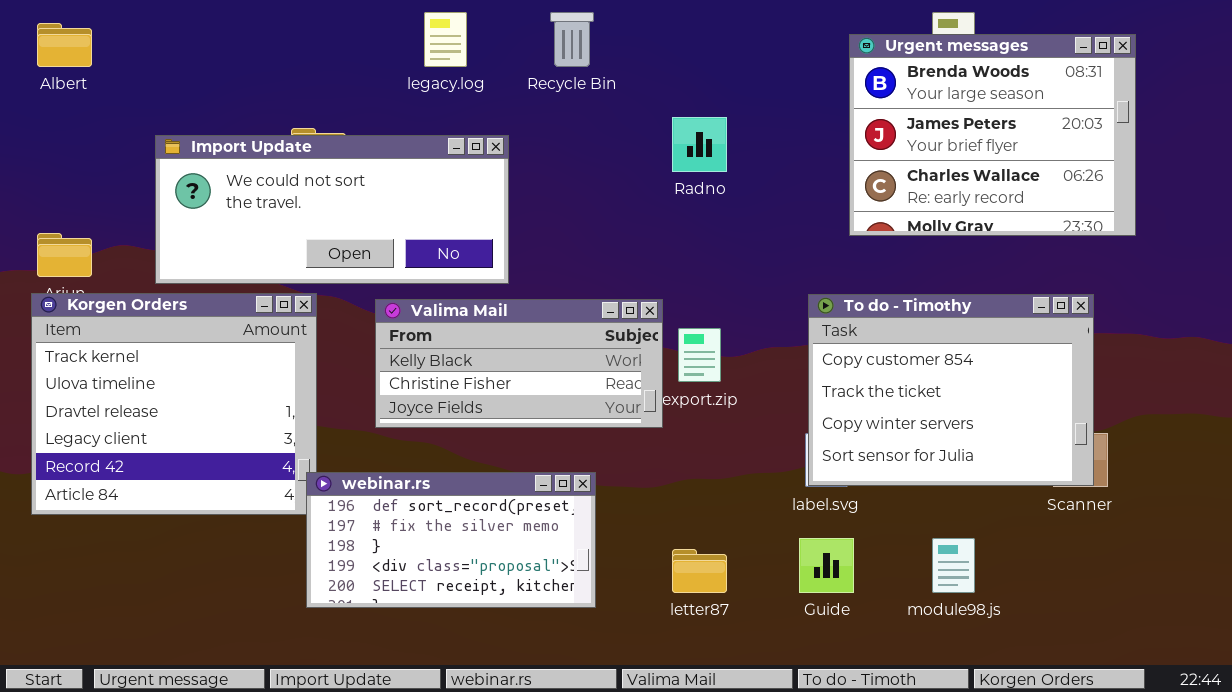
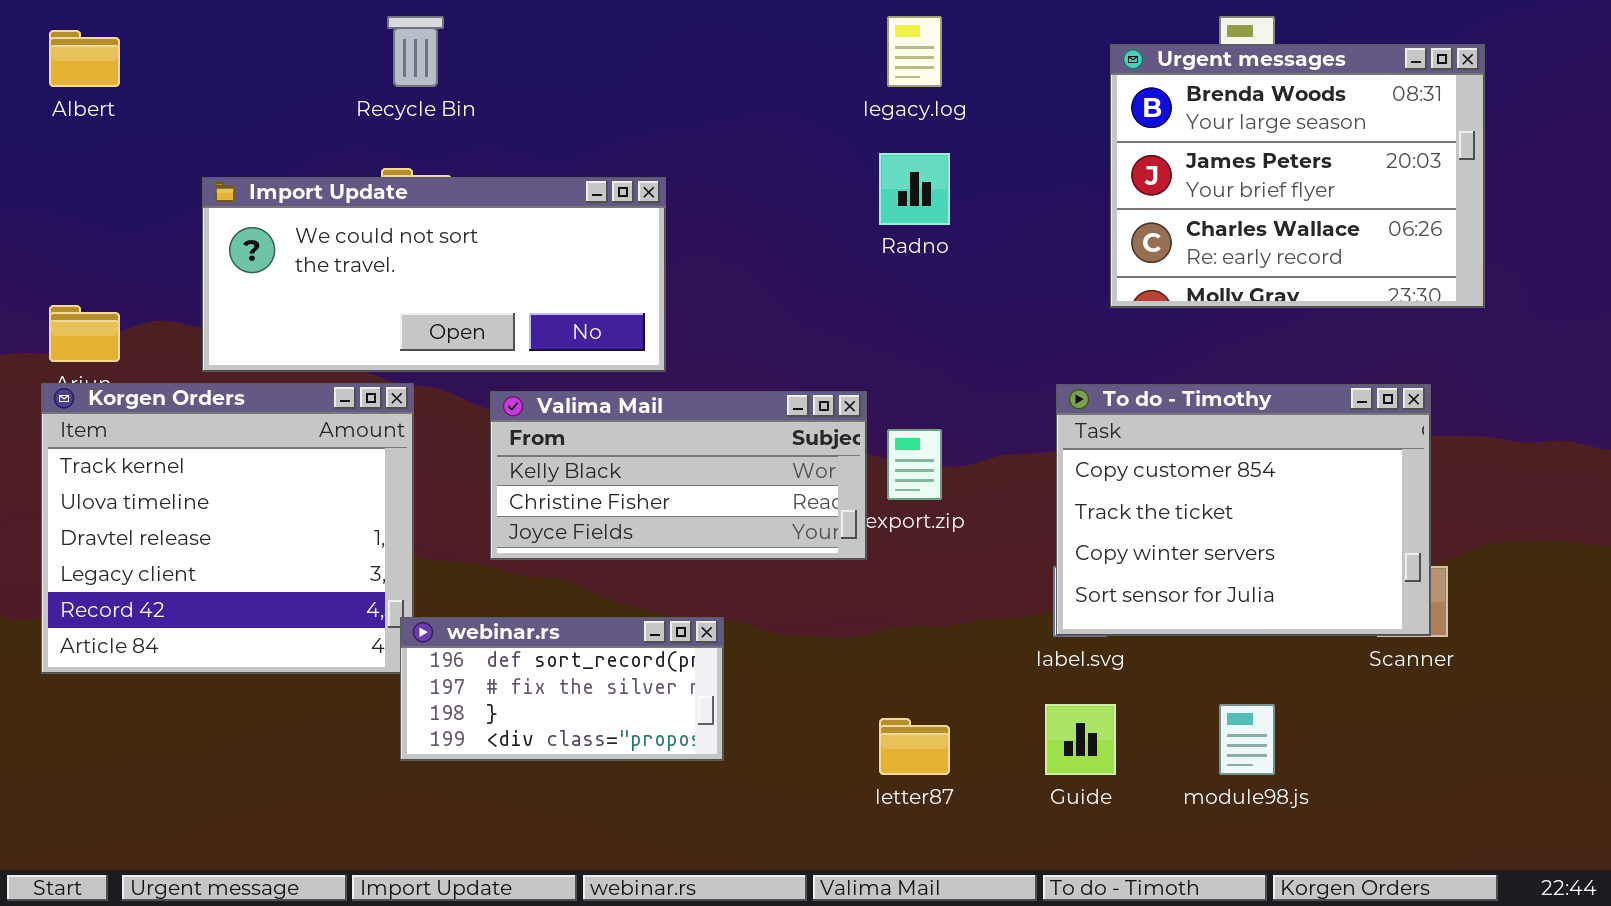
legacy.log: [424,12,467,67] -> [887,16,942,87], moved
Recycle Bin: [550,12,594,67] -> [387,16,444,87], moved
webinar.rs: [306,472,596,608] -> [400,617,724,761], resized

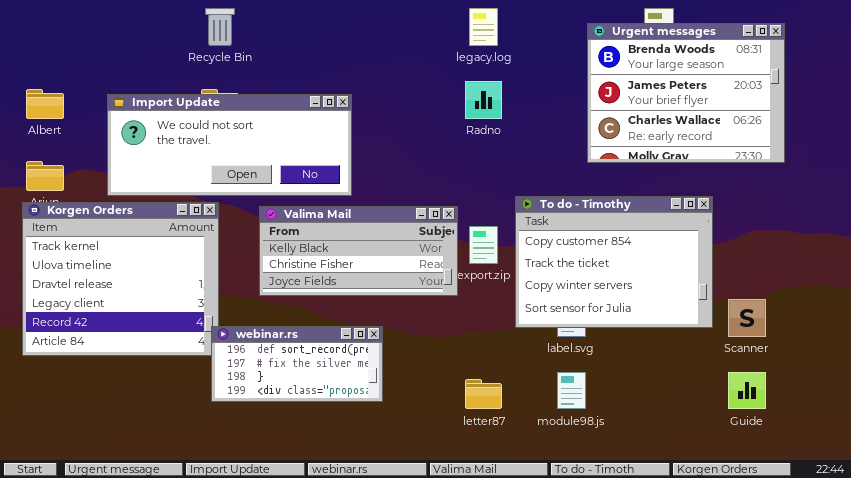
Albert: [49,30,120,87] -> [26,89,64,119], moved
To do - Timothy: [1056,384,1431,636] -> [515,196,713,328], moved
Guide: [1045,704,1116,775] -> [728,372,766,409], moved
module98.js: [1219,704,1275,775] -> [557,372,586,409], moved

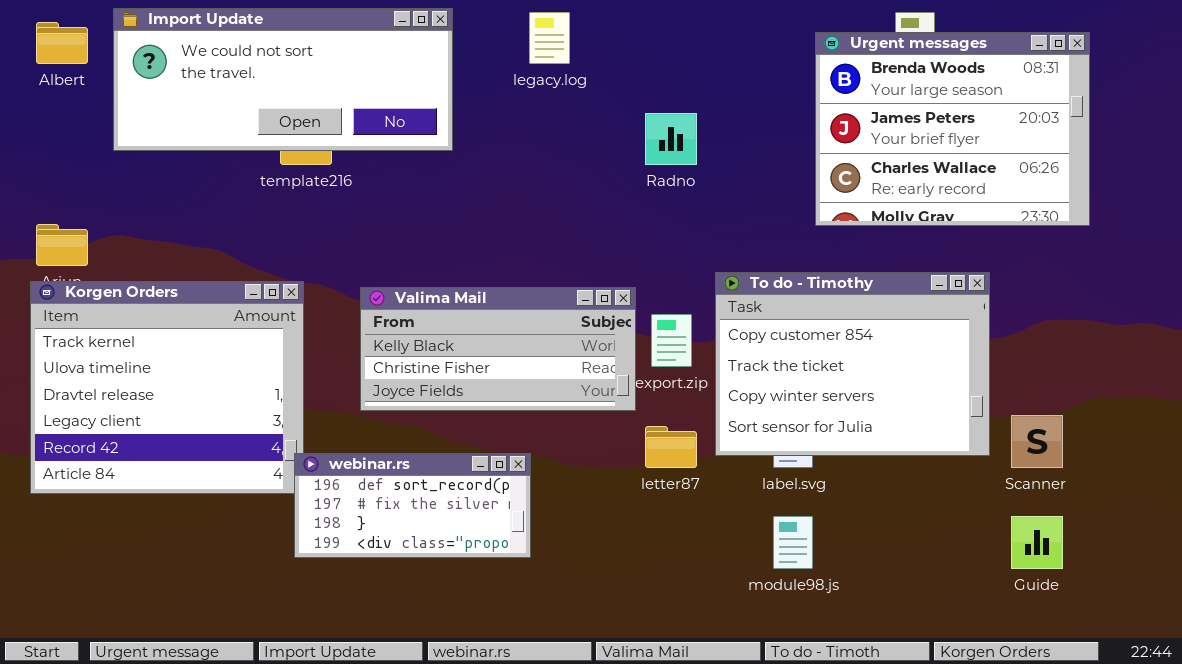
legacy.log: [469,8,498,46] -> [529,12,570,64], moved
Albert: [26,89,64,119] -> [36,22,88,64], moved
Import Update: [107,94,352,196] -> [113,8,453,151], moved
letter87: [465,379,502,409] -> [645,426,697,468], moved

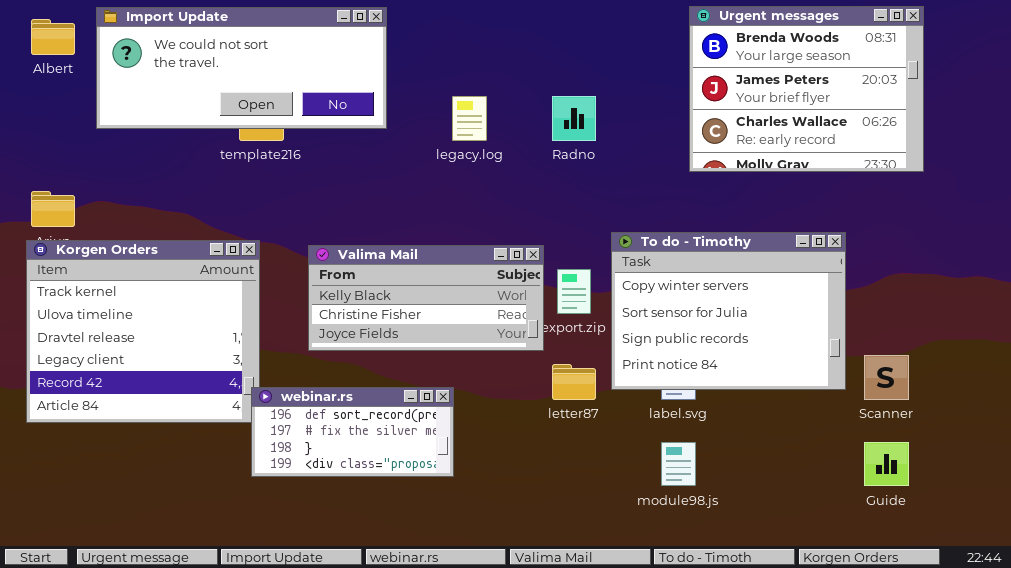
legacy.log: [529,12,570,64] -> [452,96,487,141], moved
Urgent messages: [815,32,1090,226] -> [689,6,924,172], moved
To do - Timothy: [715,272,990,456] -> [611,232,846,390], scrolled down 2 rows

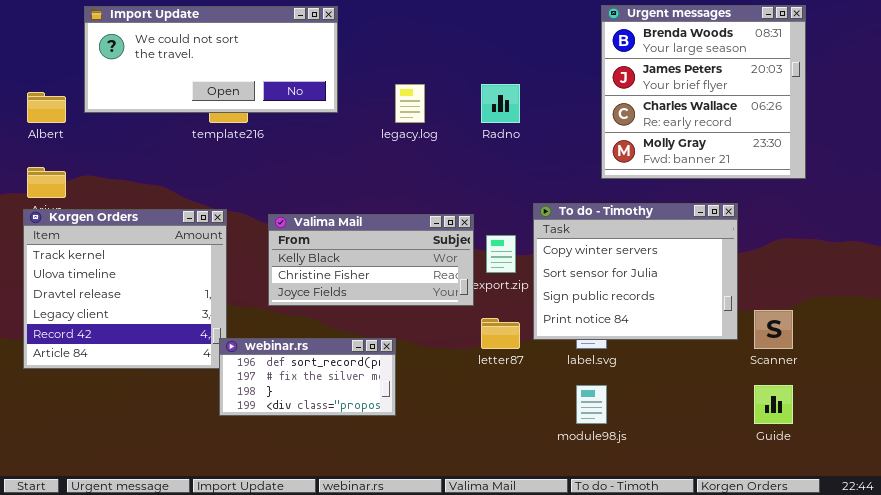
Urgent messages: [689,6,924,172] -> [601,5,806,179], resized
Albert: [31,19,75,55] -> [27,92,66,123], moved

